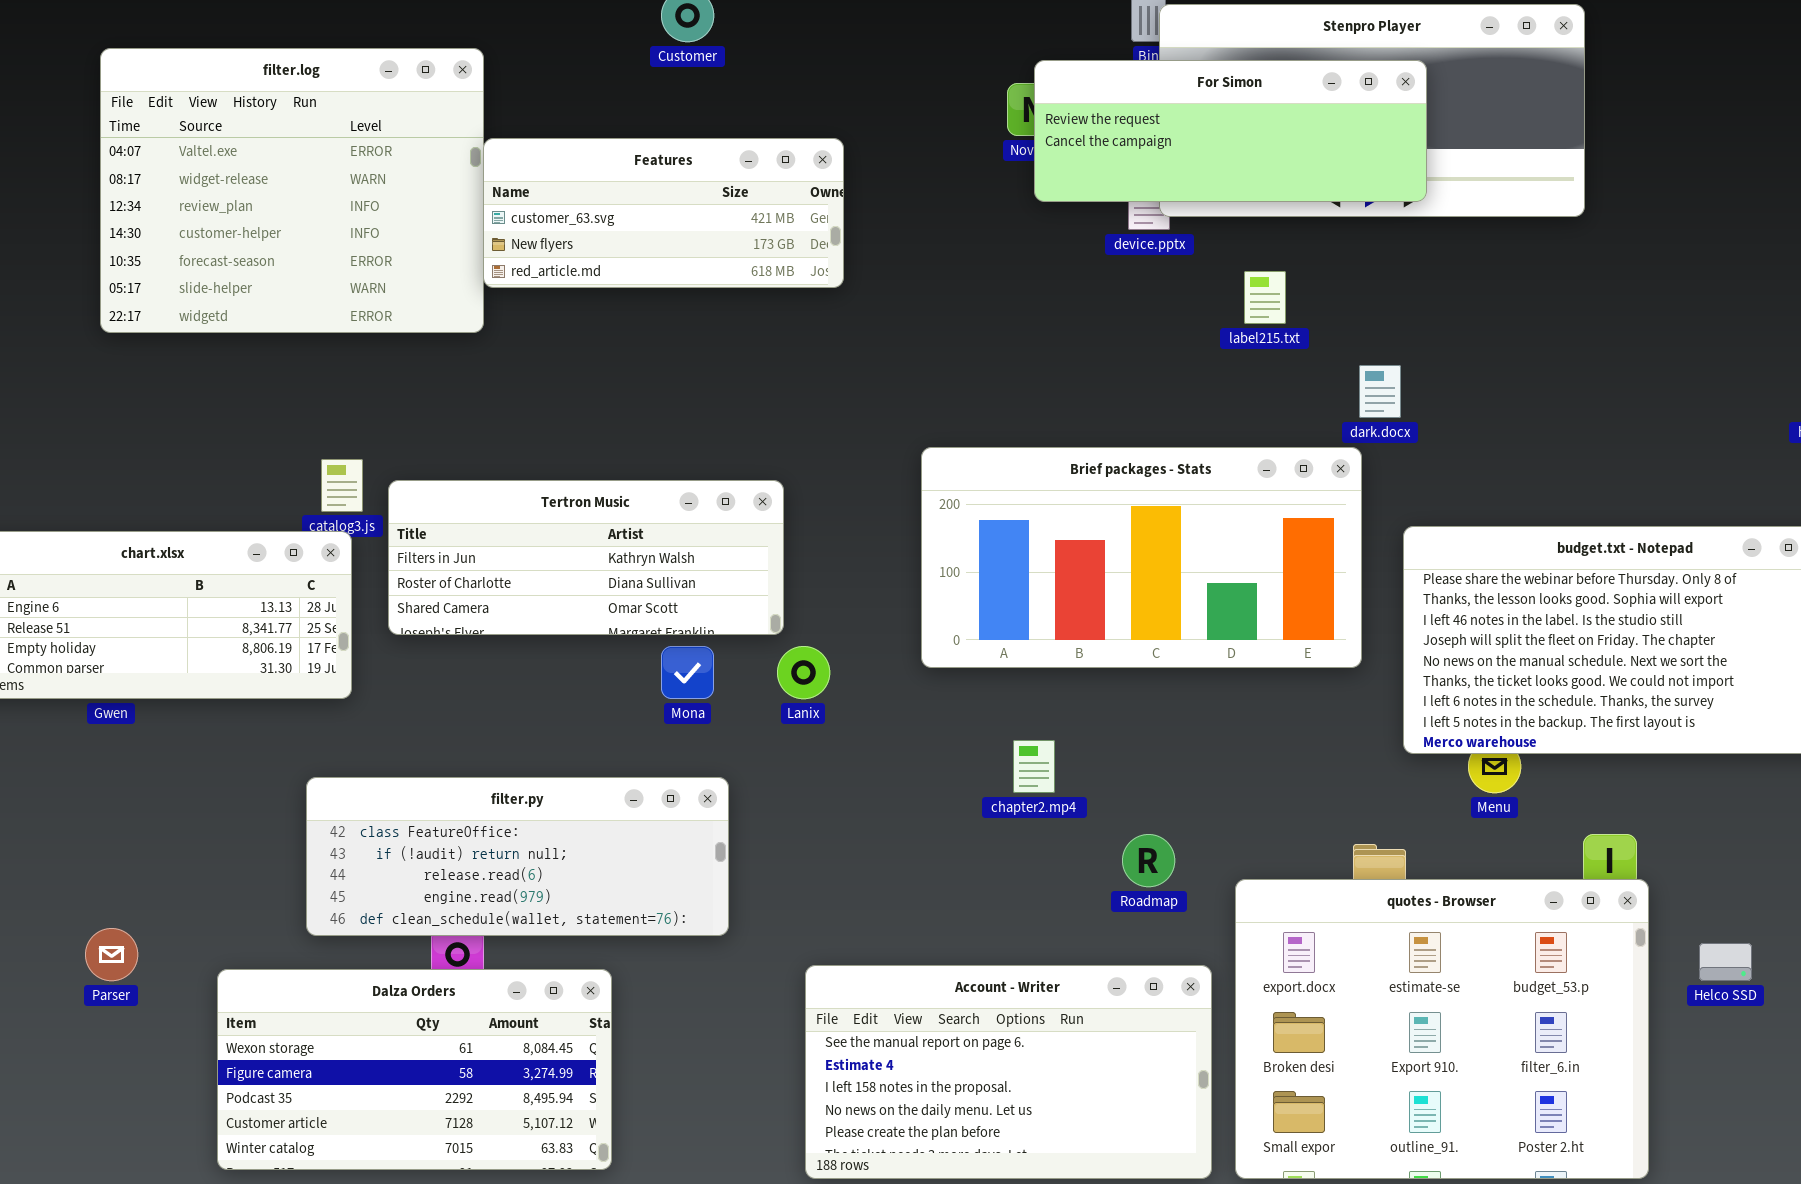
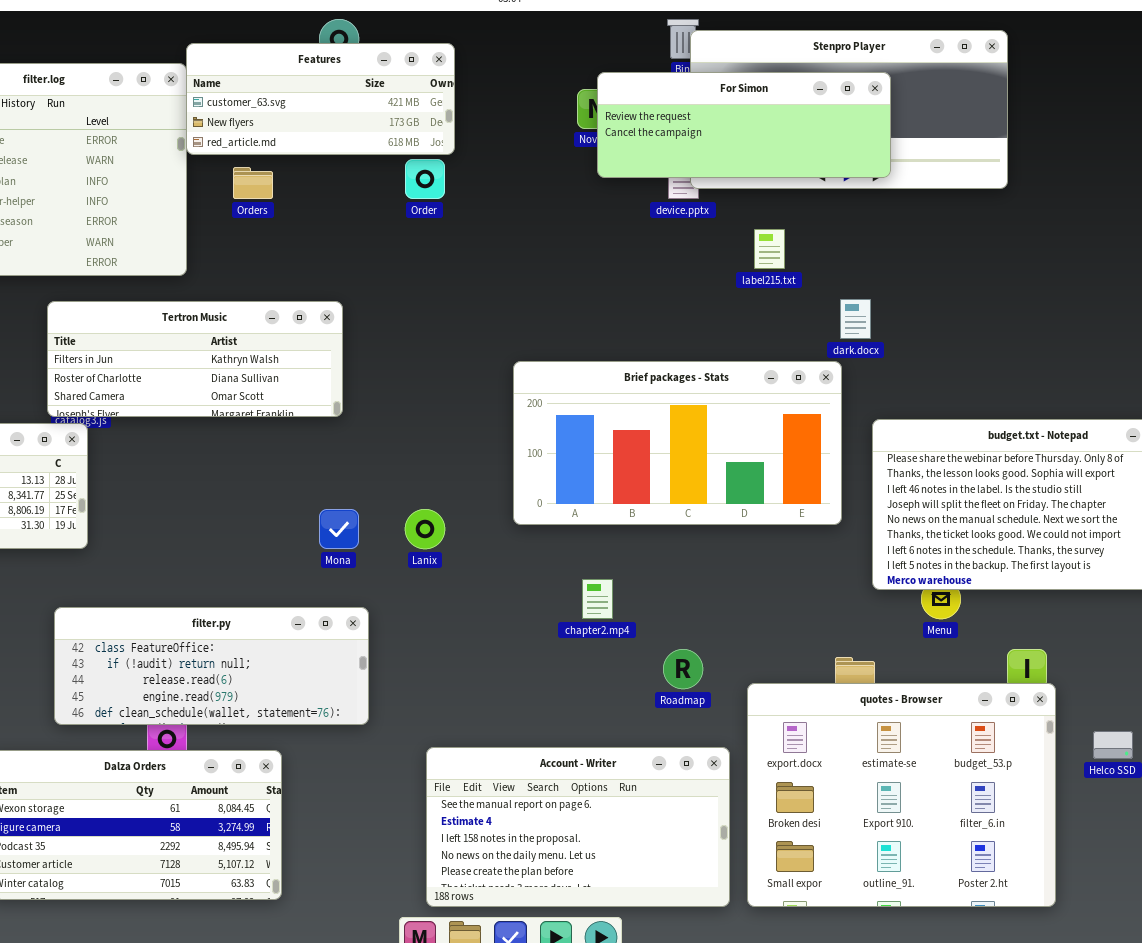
Features: [483,138,844,288] -> [186,43,455,155], moved
Tertron Music: [388,480,784,635] -> [47,301,343,417], moved

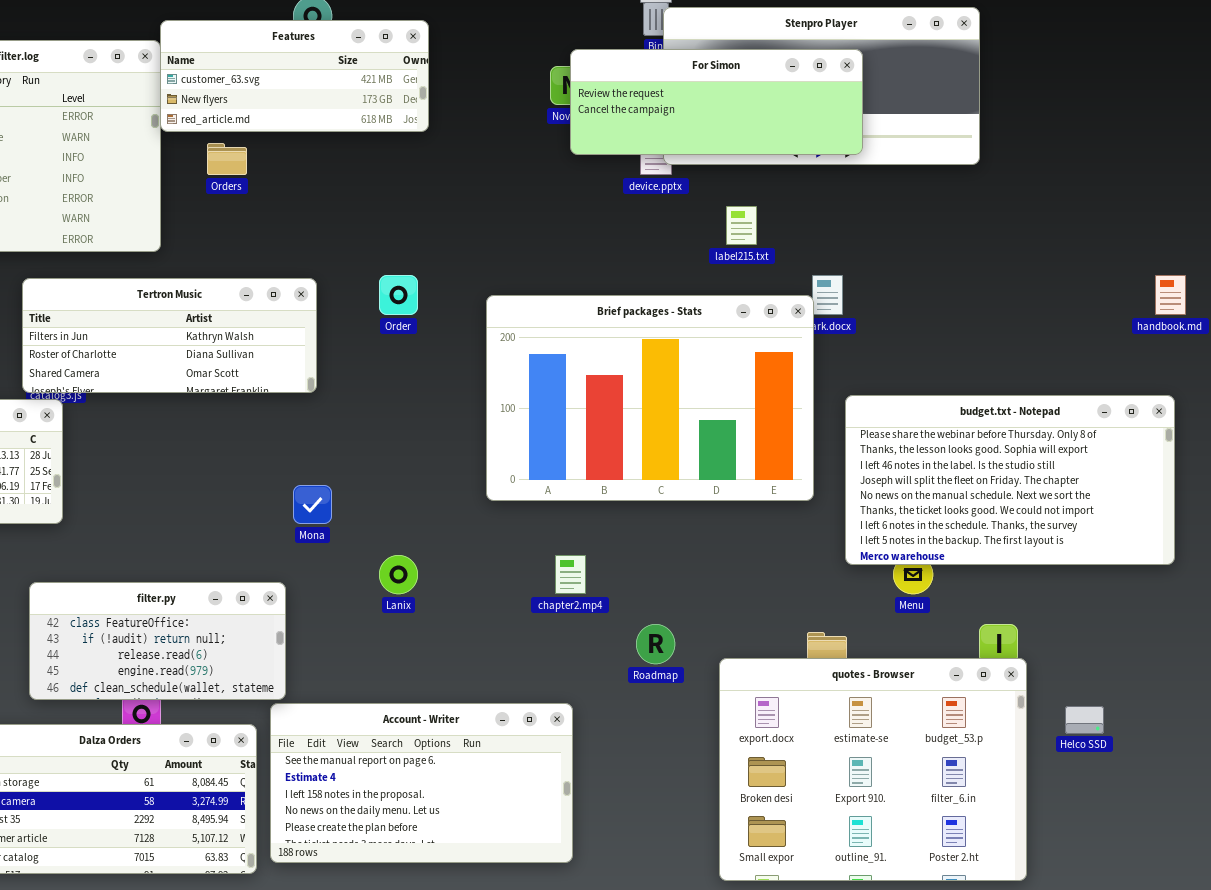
Order: [405,159,445,199] -> [379,275,418,315], moved
Brief packages - Stats: [513,361,842,525] -> [486,295,814,501], resized
Lanix: [405,509,445,549] -> [379,555,418,594], moved
filter.py: [54,607,369,725] -> [29,582,286,700], resized
Account - Writer: [426,747,730,907] -> [270,703,573,863], moved

